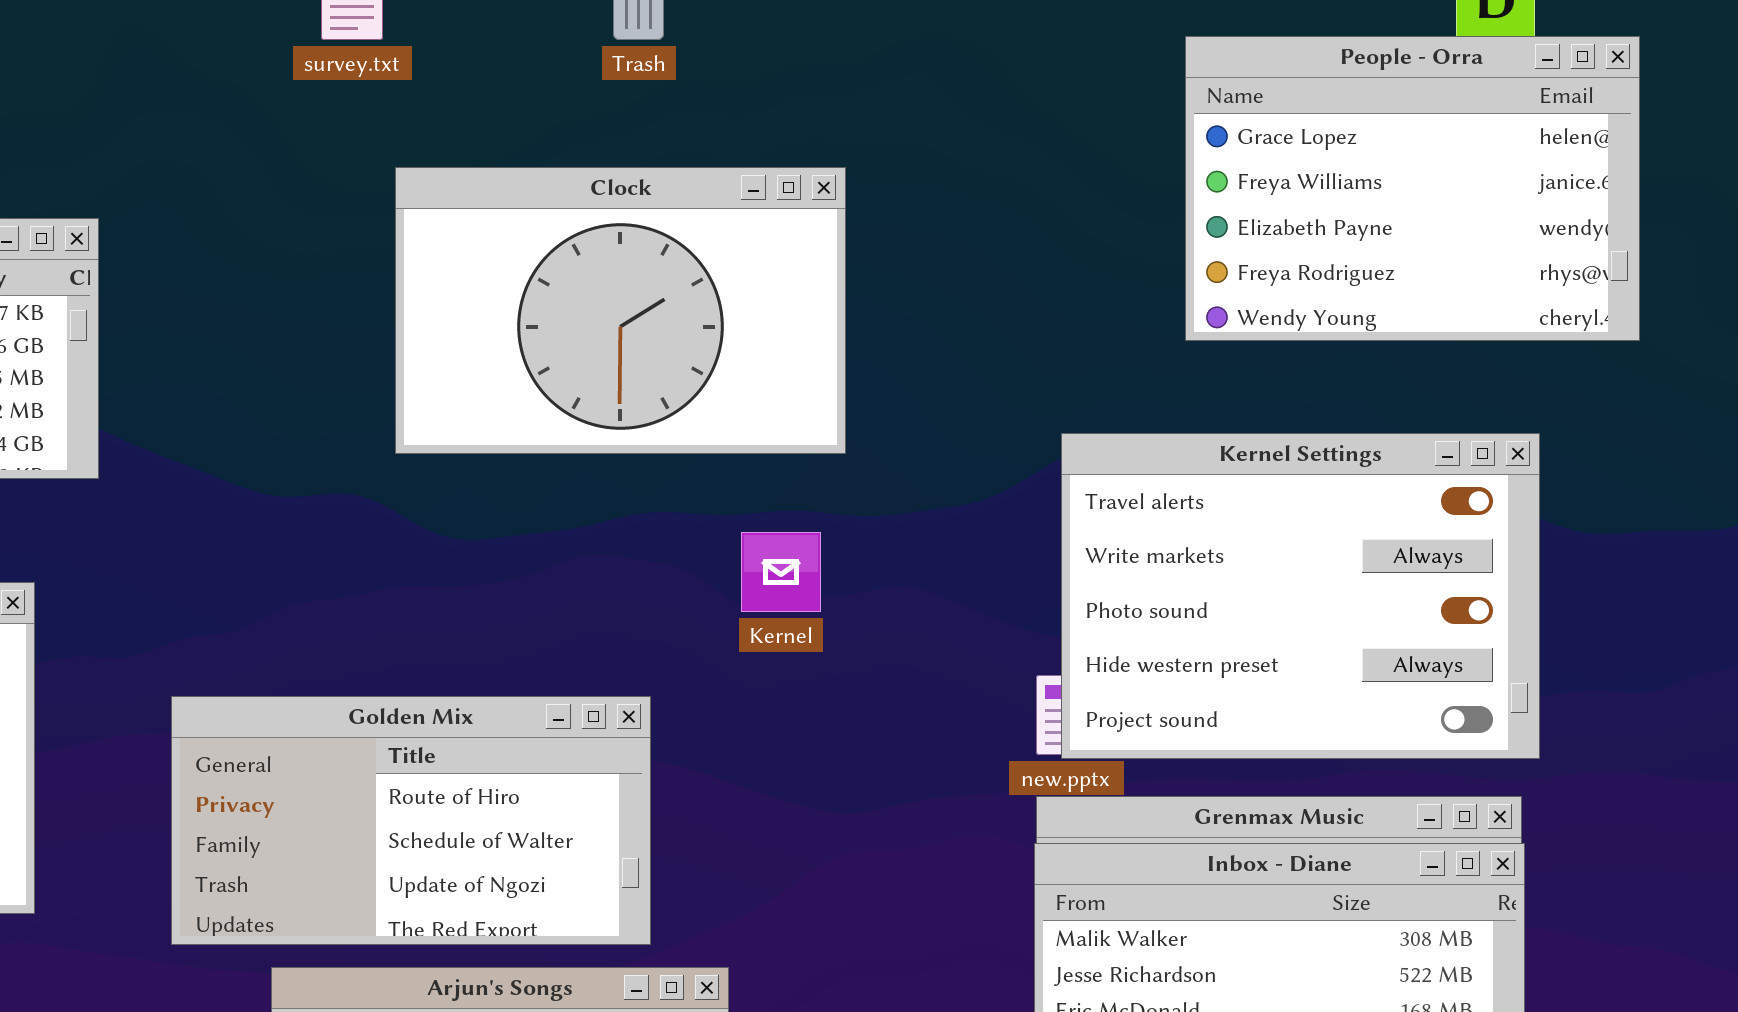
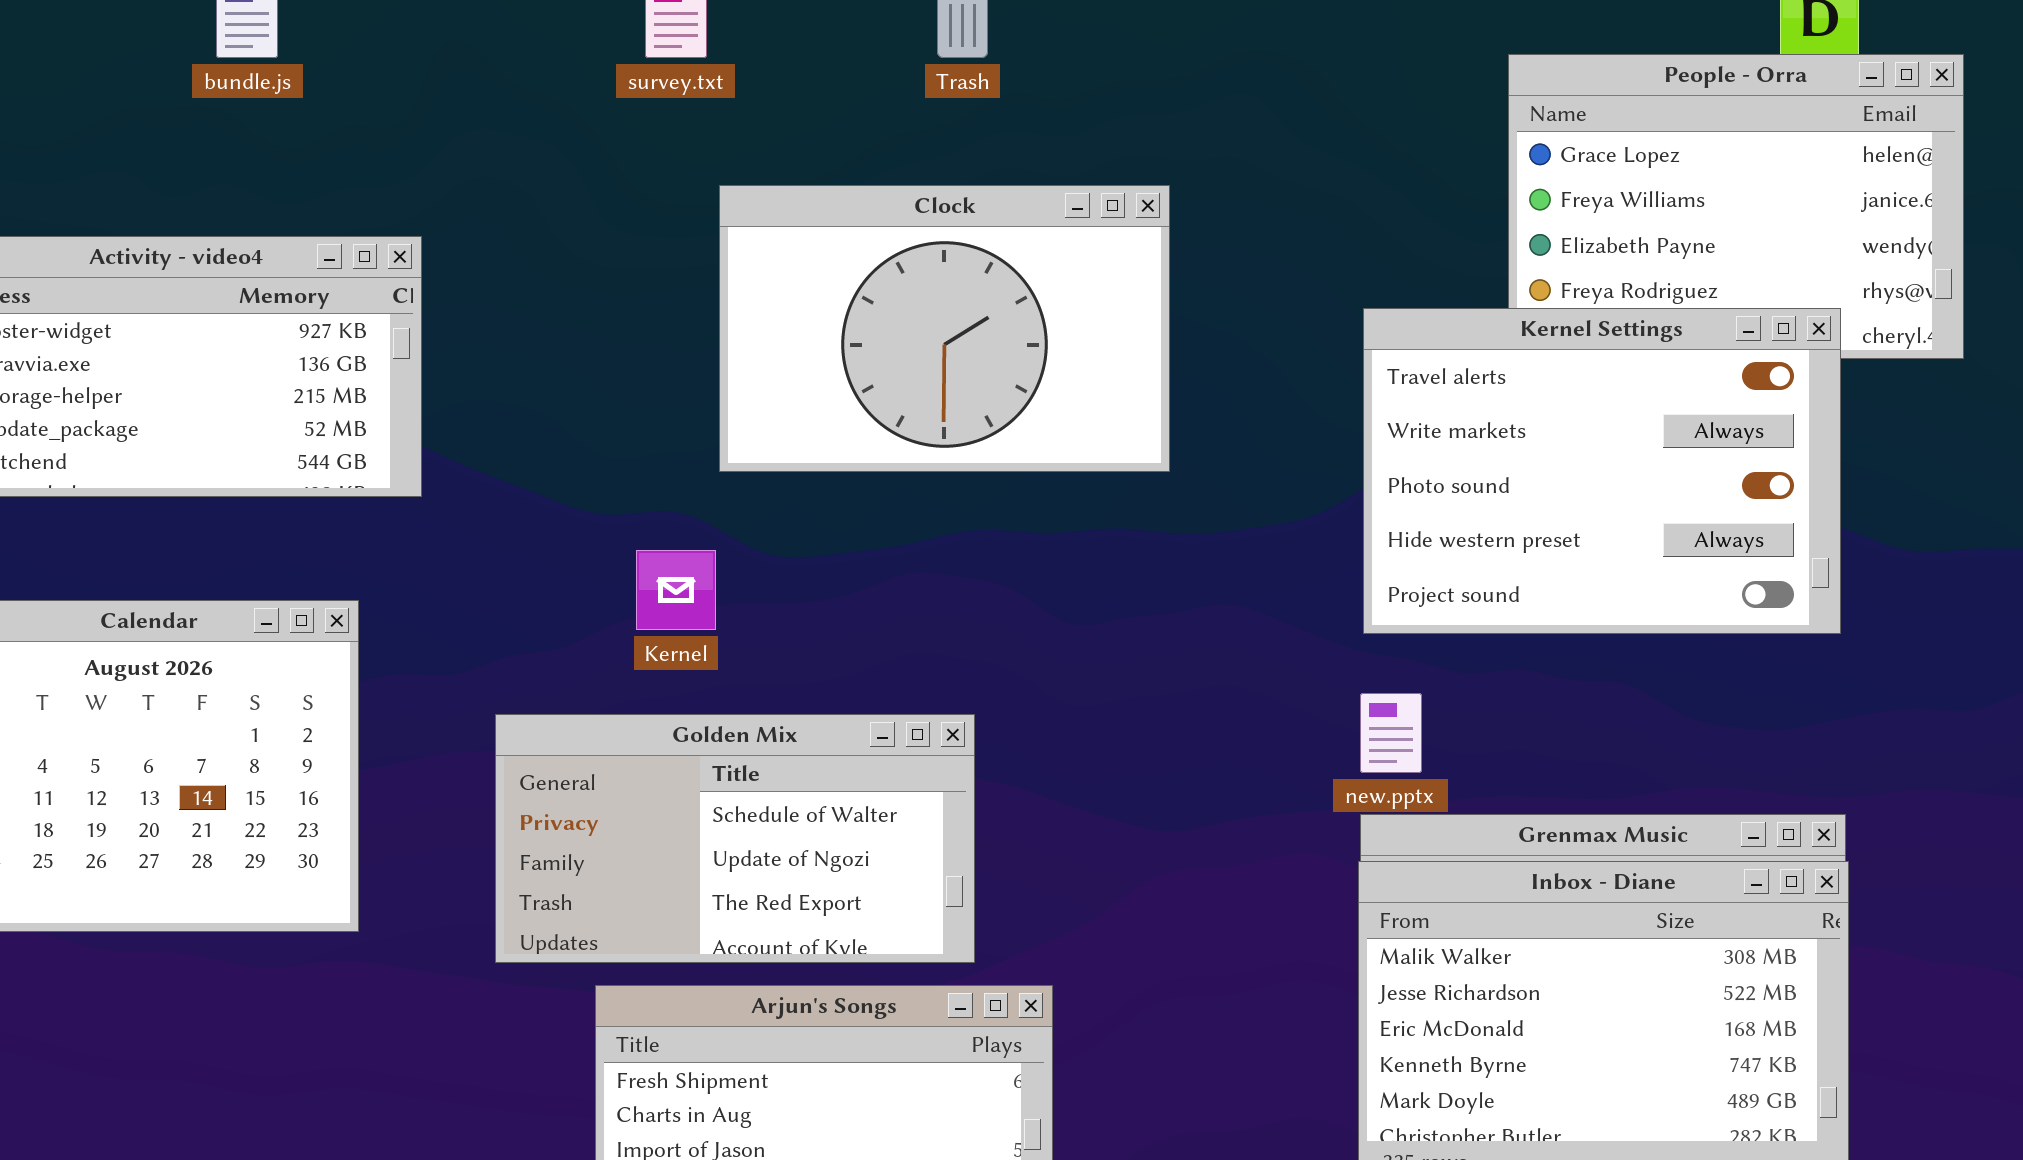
Kernel Settings: [1061,433,1540,759] -> [1363,308,1841,634], moved
Kernel: [741,532,821,612] -> [636,550,716,630], moved
Golden Mix: [171,696,651,945] -> [495,714,975,963], scrolled down 1 row

